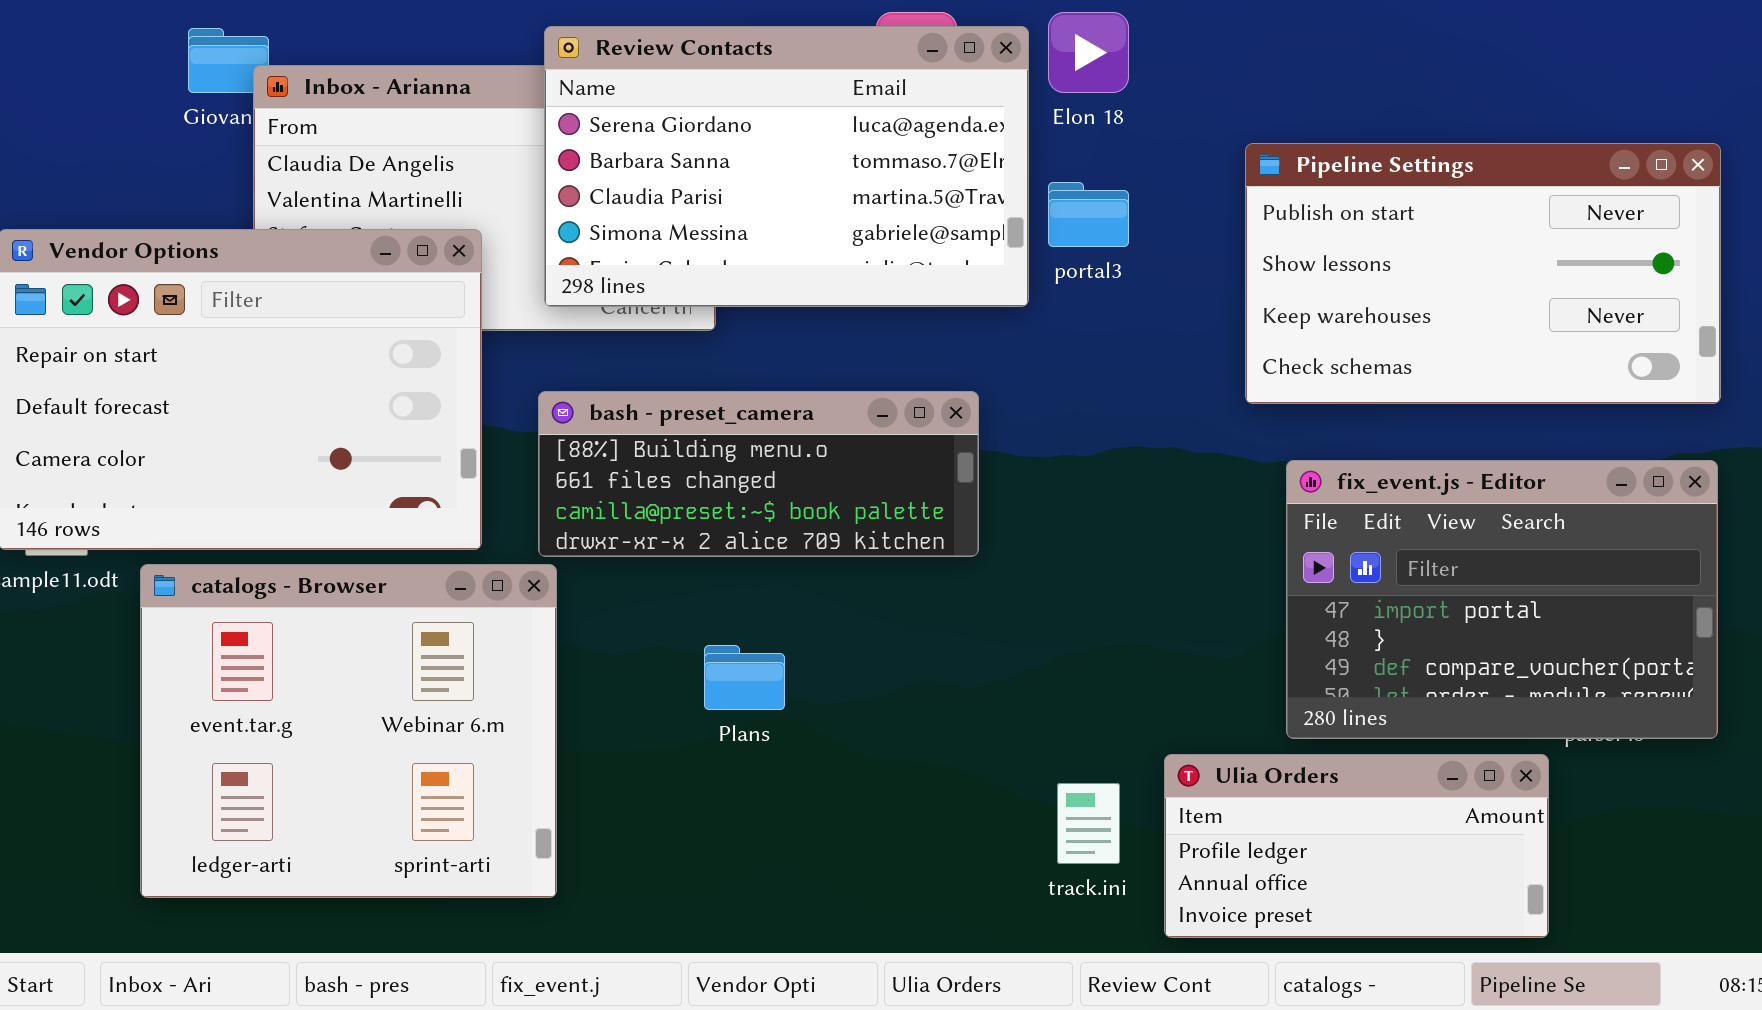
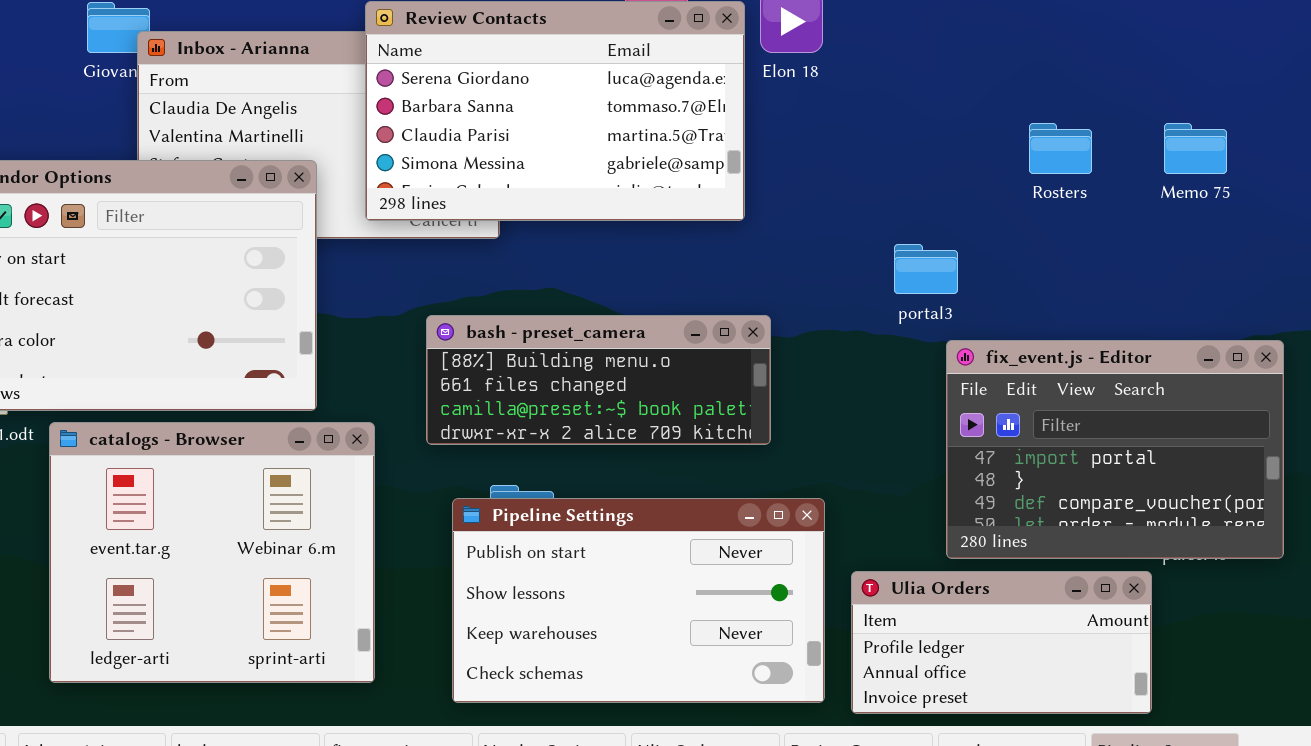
Pipeline Settings: [1245,143,1721,404] -> [452,498,825,703], moved
portal3: [1048,182,1129,247] -> [894,244,958,294], moved
bash - preset_camera: [538,391,979,557] -> [426,315,771,445], moved

